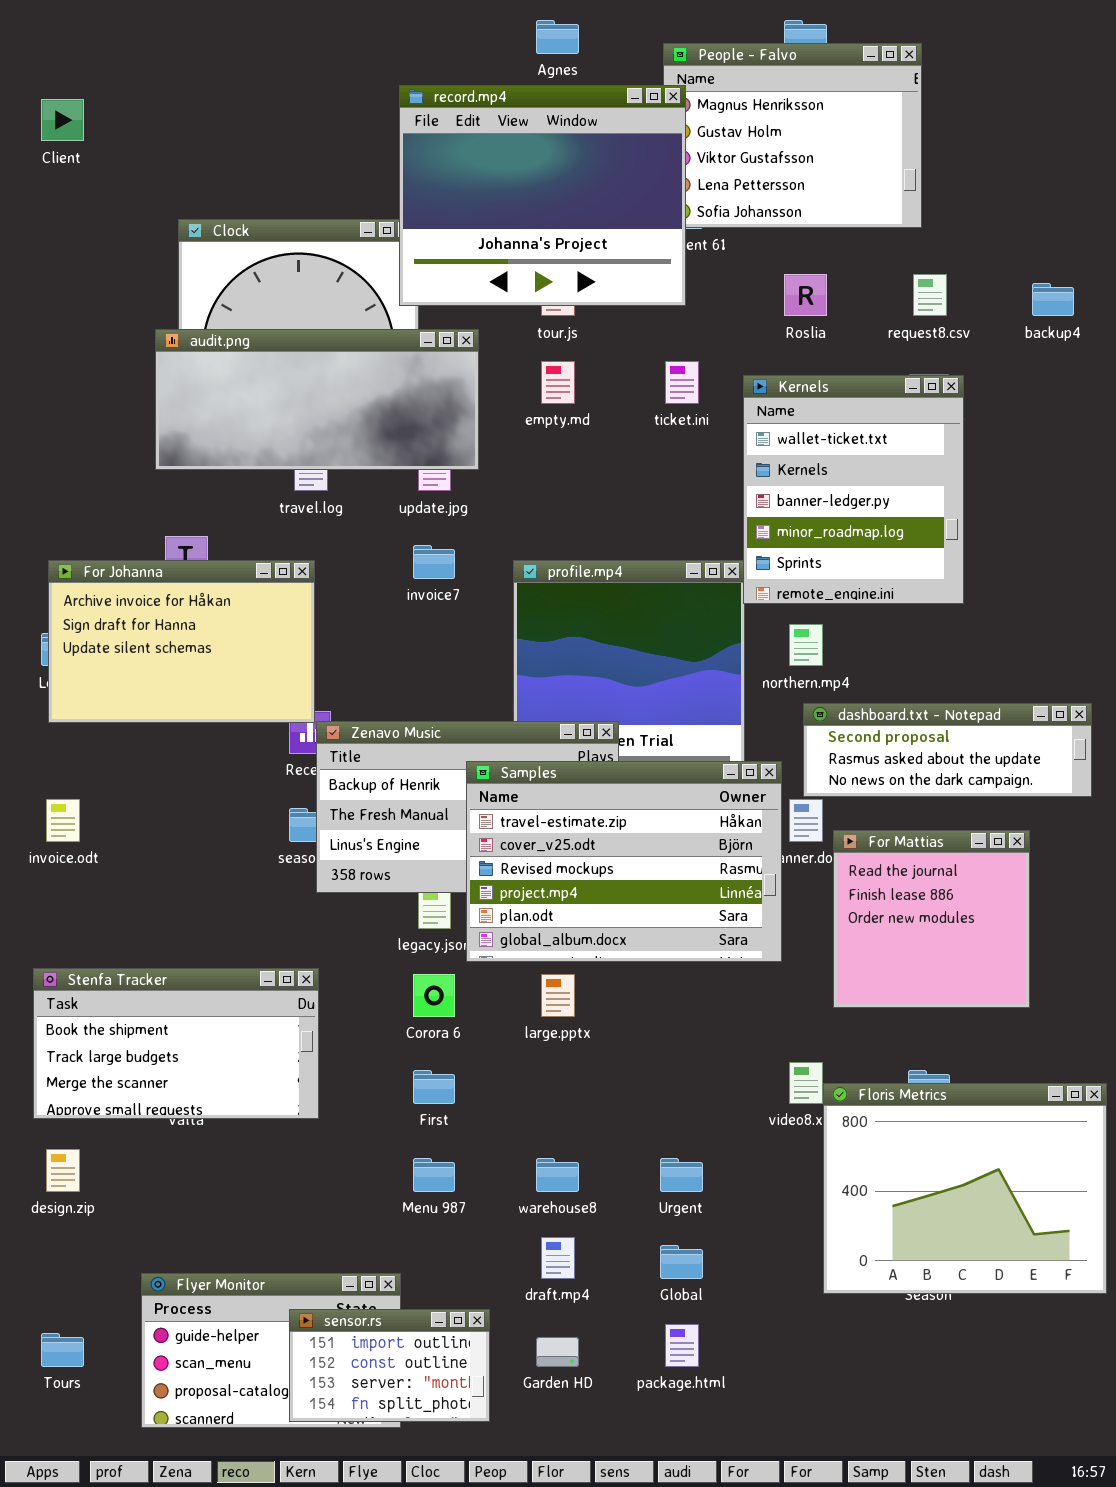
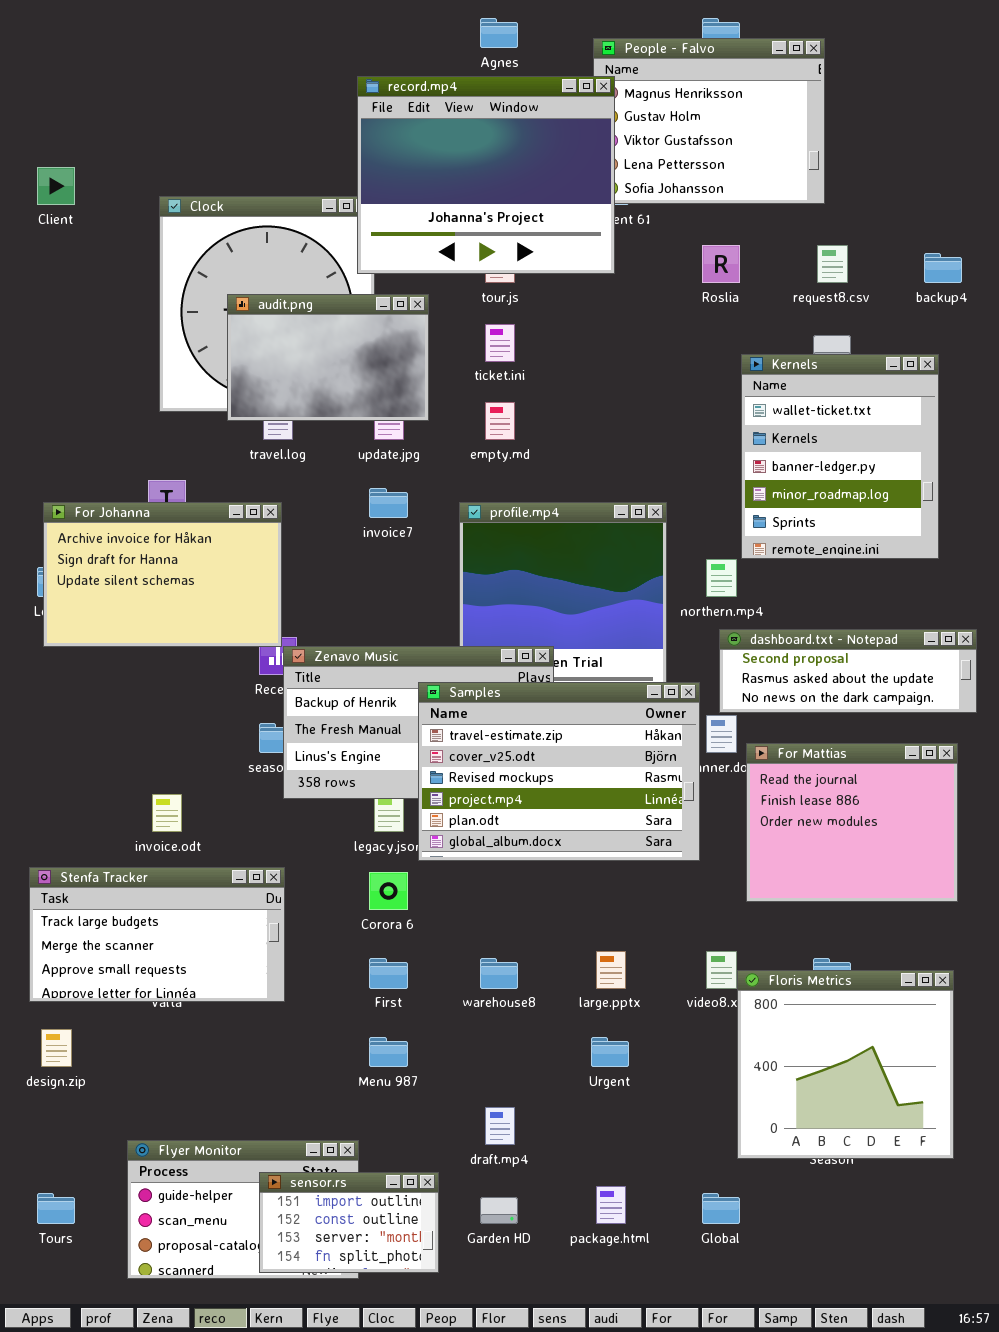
Client: [41,99,84,141] -> [37,167,75,205], moved
audit.png: [155,329,479,470] -> [227,294,429,421], resized
empty.md: [541,361,575,404] -> [485,402,515,440], moved
ticket.ini: [665,361,699,404] -> [485,324,515,362], moved
Kernels: [743,375,964,604] -> [741,354,939,559], moved
invoice.odt: [46,799,80,842] -> [152,794,182,832], moved
For Mattias: [833,830,1030,1008] -> [746,743,958,902], resized
Stenfa Tracker: [33,968,319,1119] -> [29,867,285,1002], scrolled down 1 row
large.pptx: [541,974,575,1017] -> [596,951,626,989], moved
Floris Metrics: [823,1083,1107,1294] -> [737,970,954,1159], resized
warehouse8: [536,1158,579,1192] -> [480,958,518,989], moved
Global: [660,1245,703,1279] -> [702,1193,740,1224], moved

